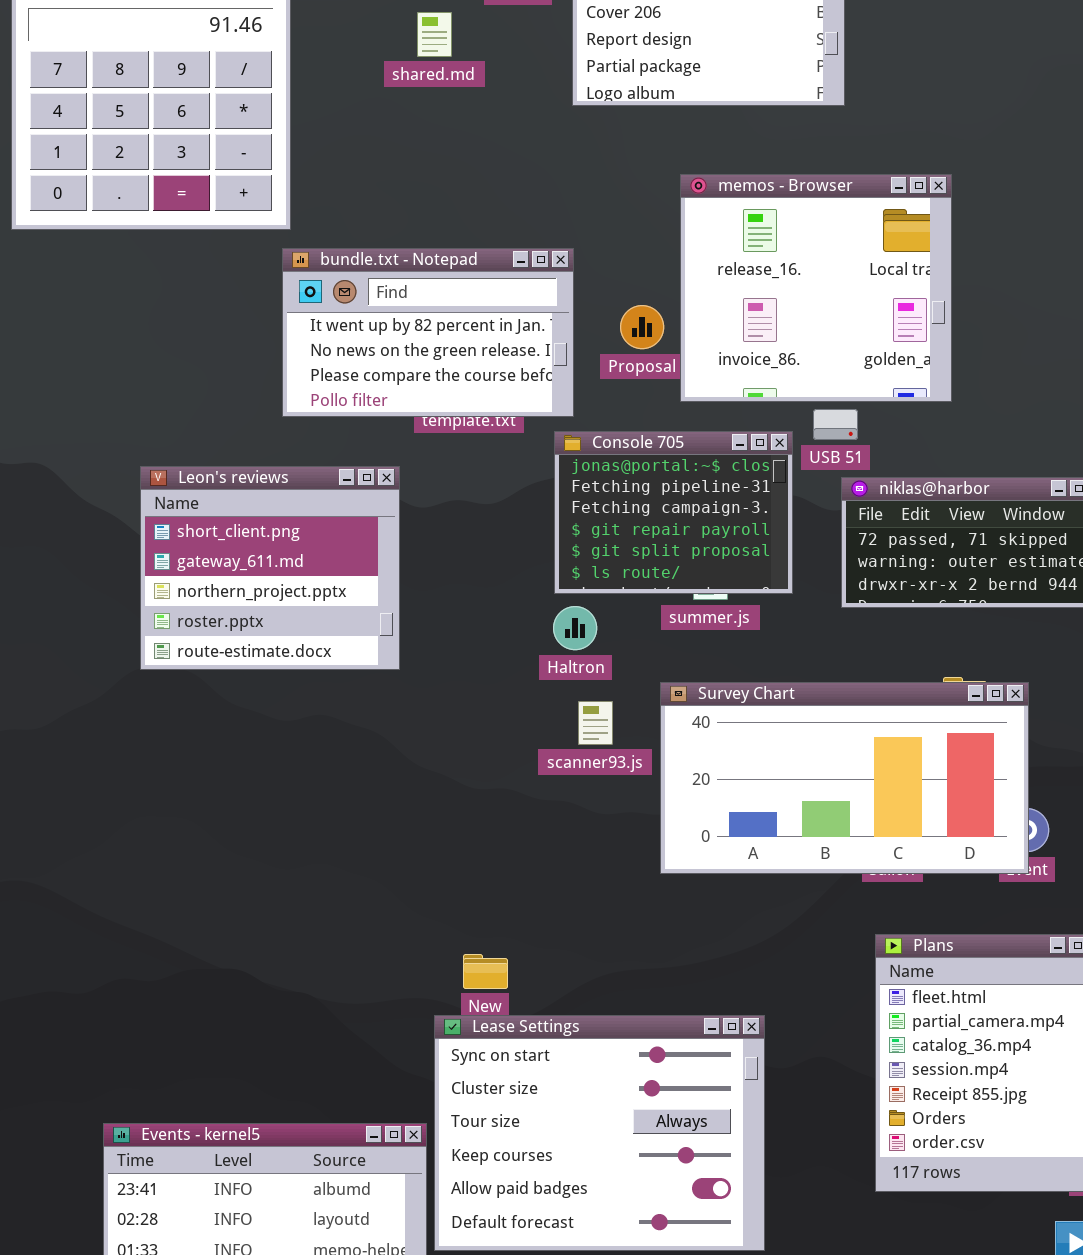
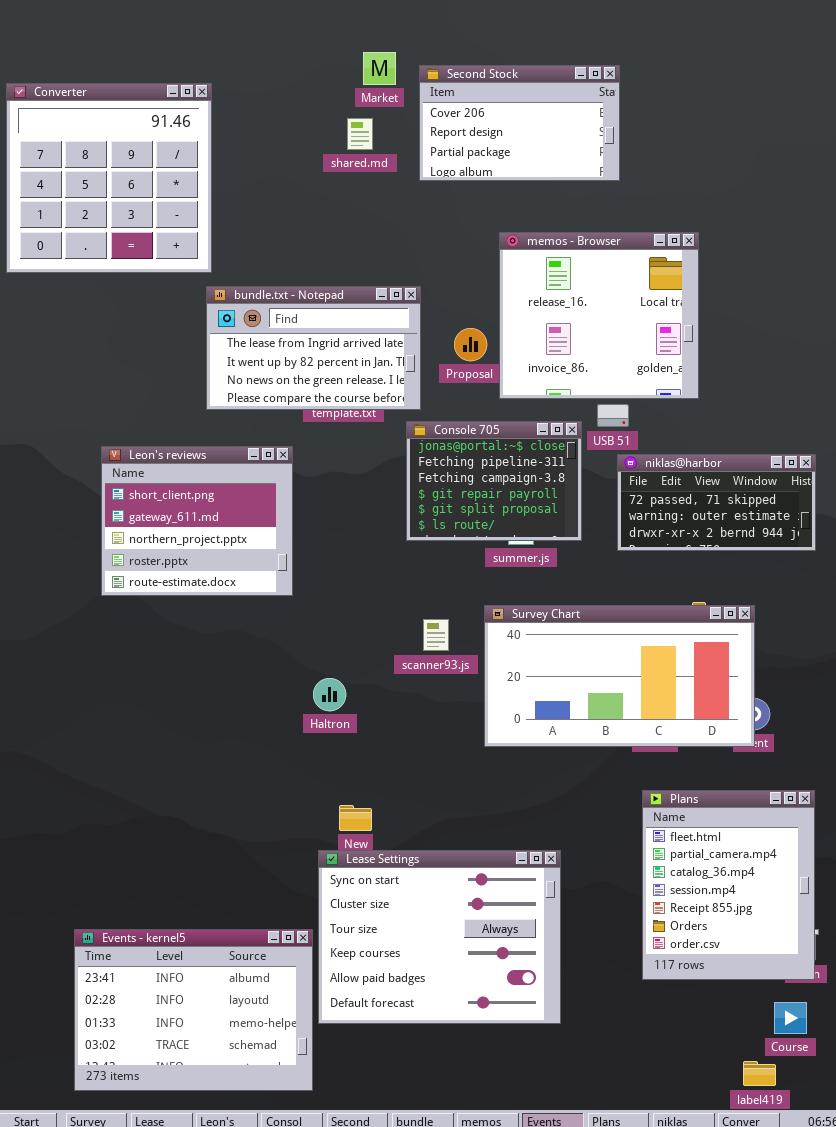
shared.md: [417,12,452,57] -> [347,118,373,150], moved
bundle.txt - Notepad: [282,248,574,417] -> [206,286,421,410], scrolled up 1 row
Haltron: [553,606,597,650] -> [313,678,346,711], moved

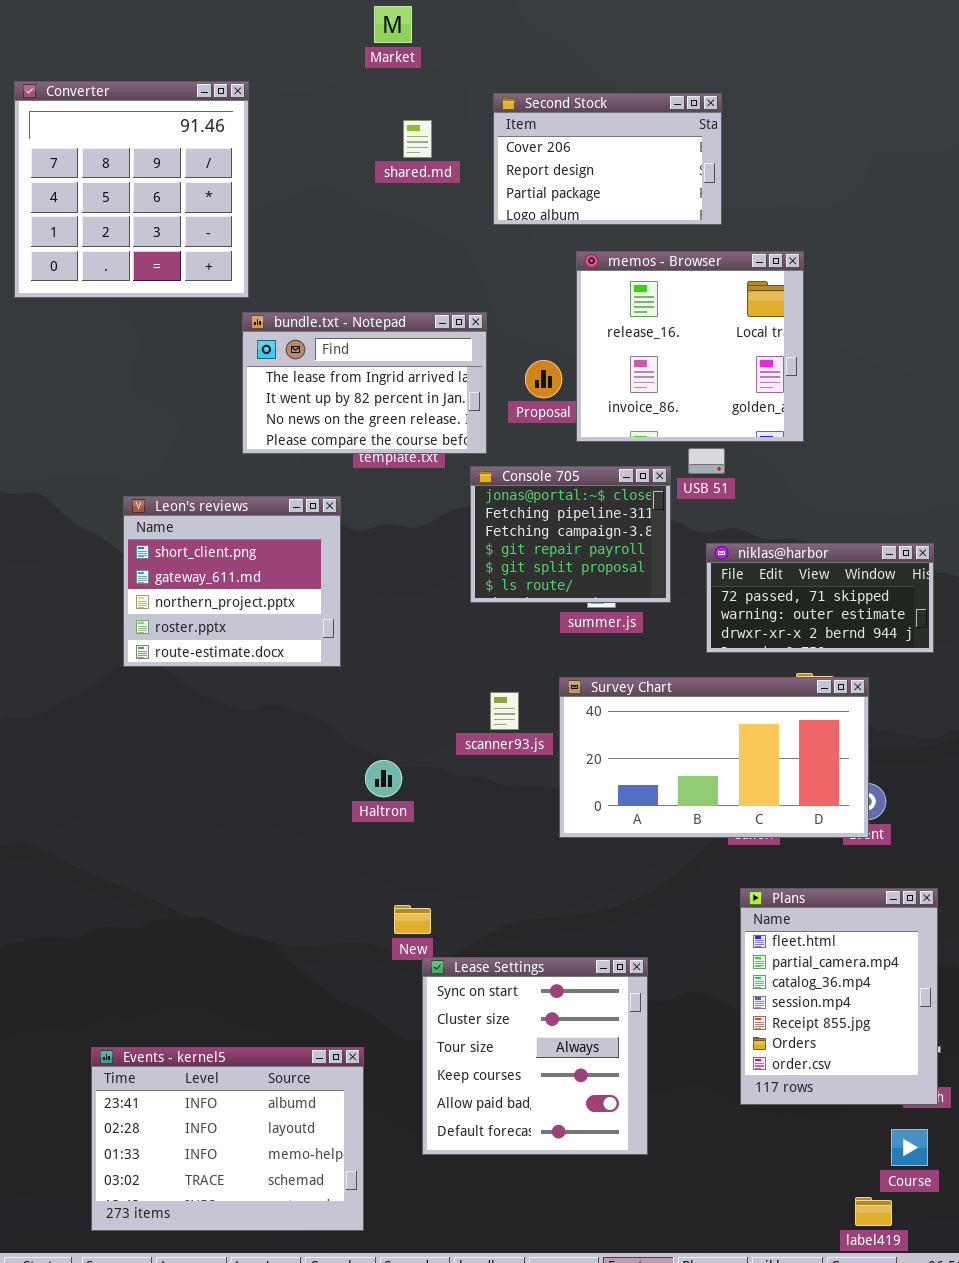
Market: [363,52,396,85] -> [374,6,412,43], moved
Second Stock: [419,65,620,181] -> [493,93,722,225], moved
niklas@harbor: [617,454,816,551] -> [706,543,934,653], moved
Lease Settings: [318,850,561,1024] -> [422,957,648,1155], resized

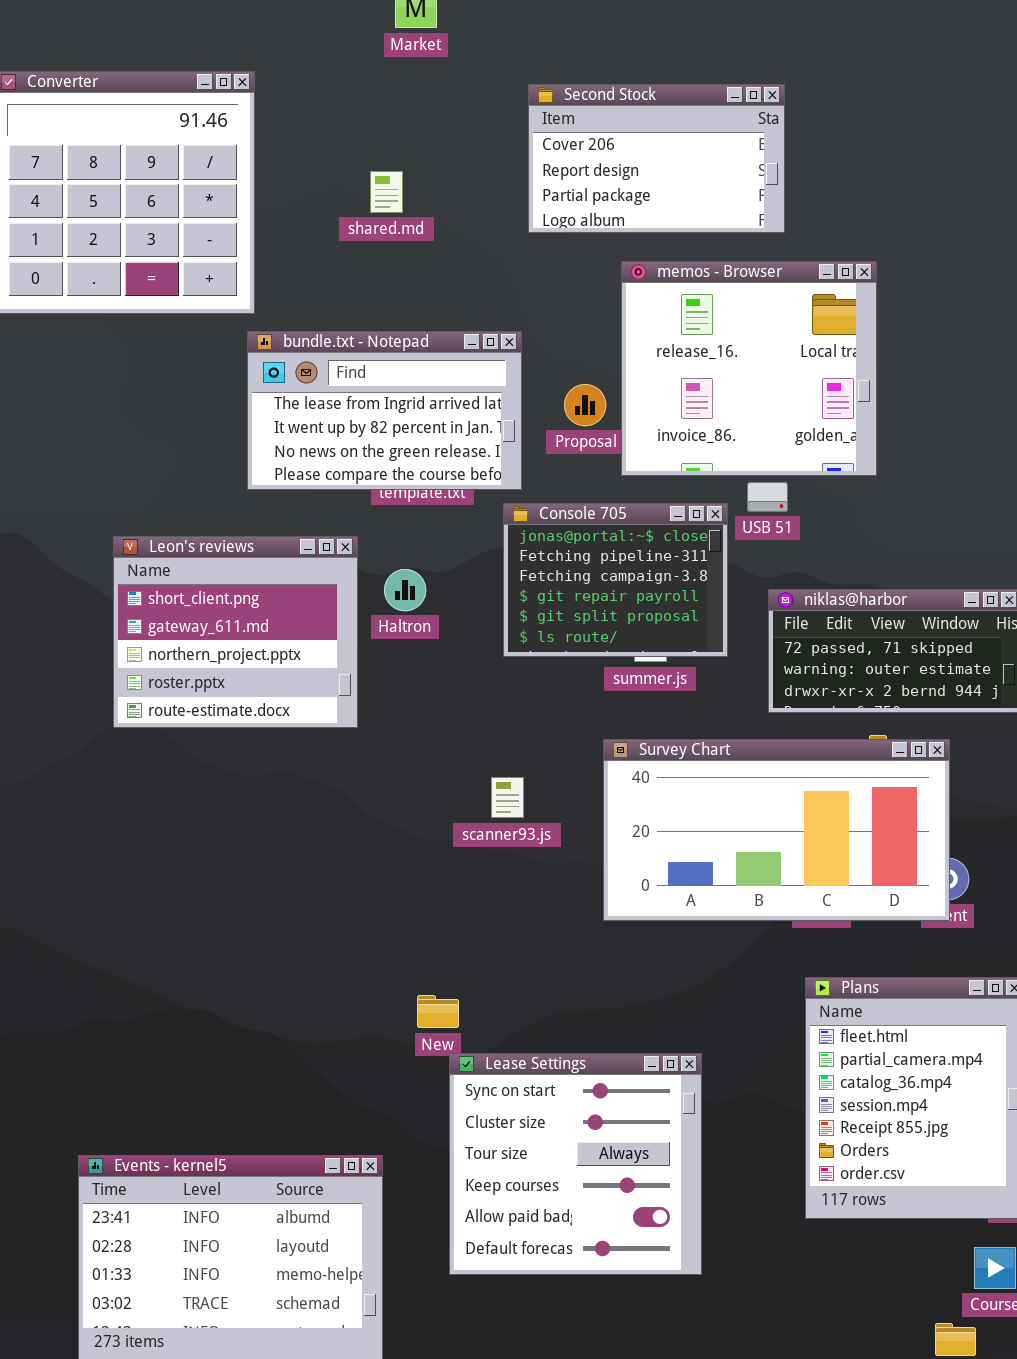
shared.md: [403,120,432,158] -> [370,171,403,213], moved
scanner93.js: [490,692,519,730] -> [491,777,524,818], moved
Haltron: [365,760,402,797] -> [384,569,426,611], moved

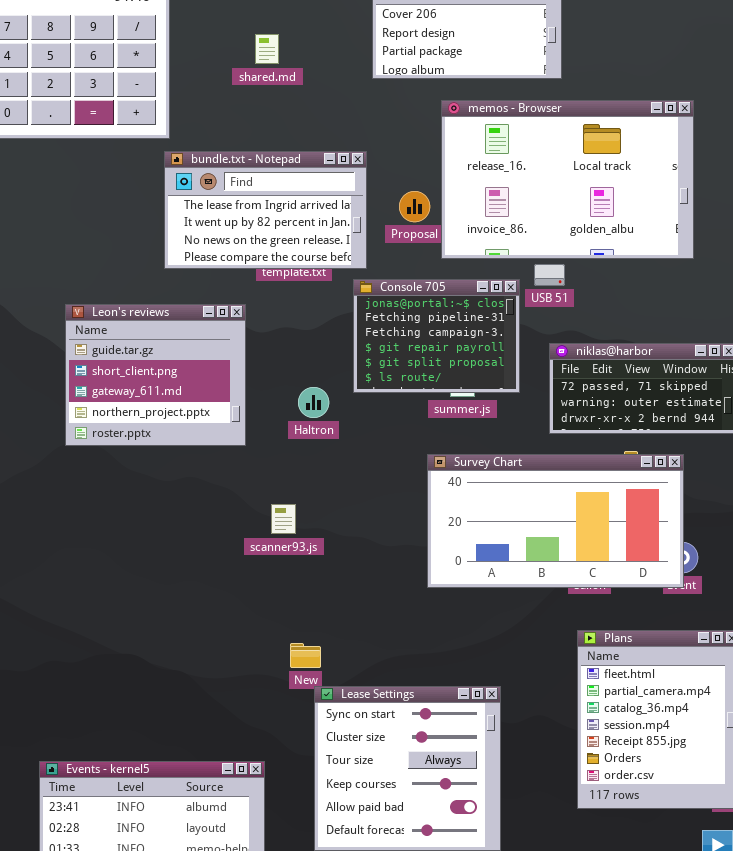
memos - Browser: [621,261,877,476] -> [441,100,694,259], resized
Leon's reviews: [113,536,358,728] -> [65,304,246,446], scrolled up 1 row
Haltron: [384,569,426,611] -> [298,387,329,418], moved
scanner93.js: [491,777,524,818] -> [271,504,296,534], moved

